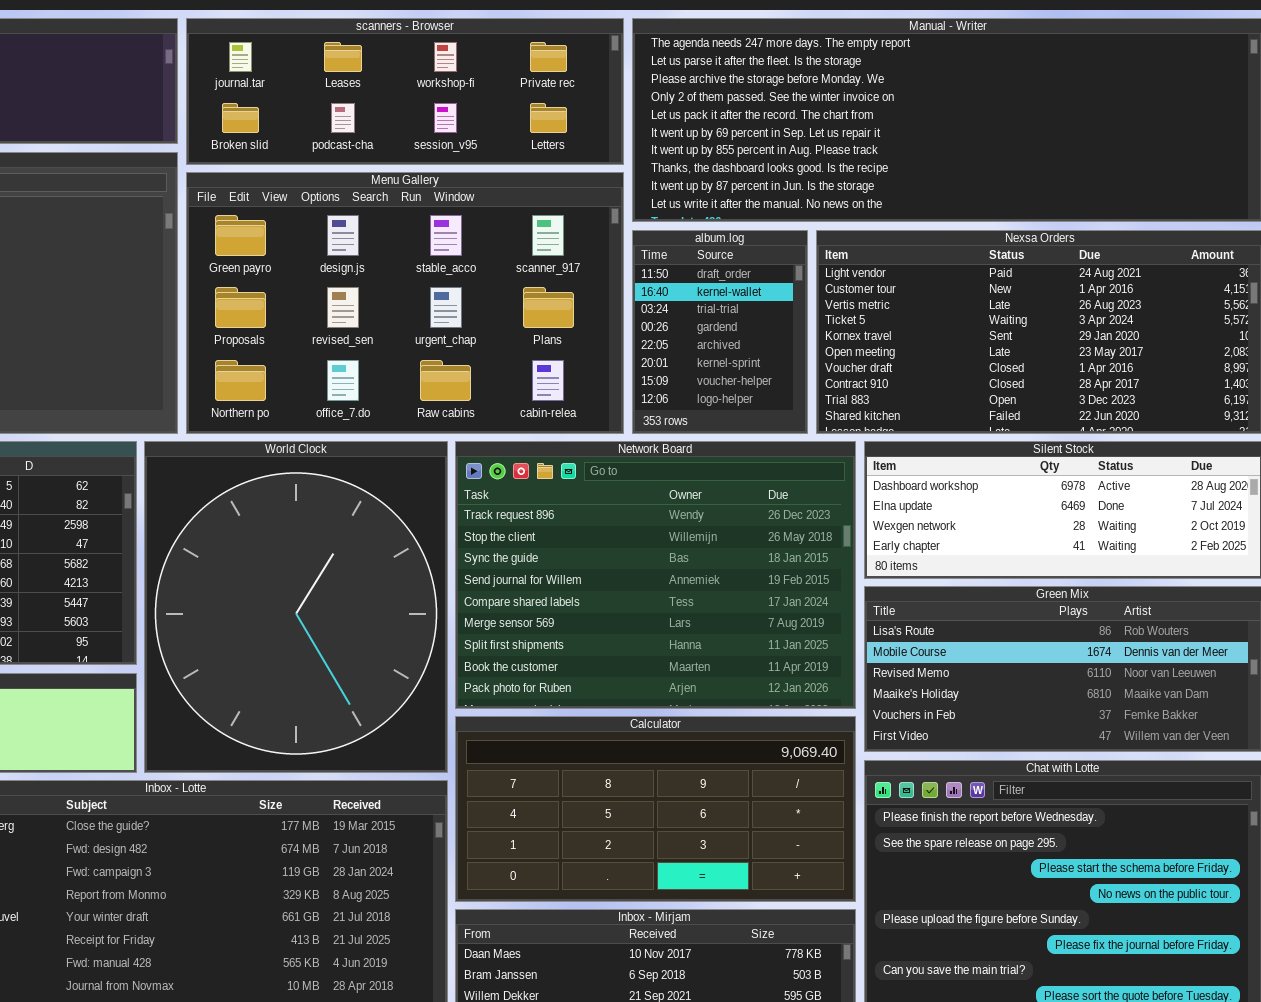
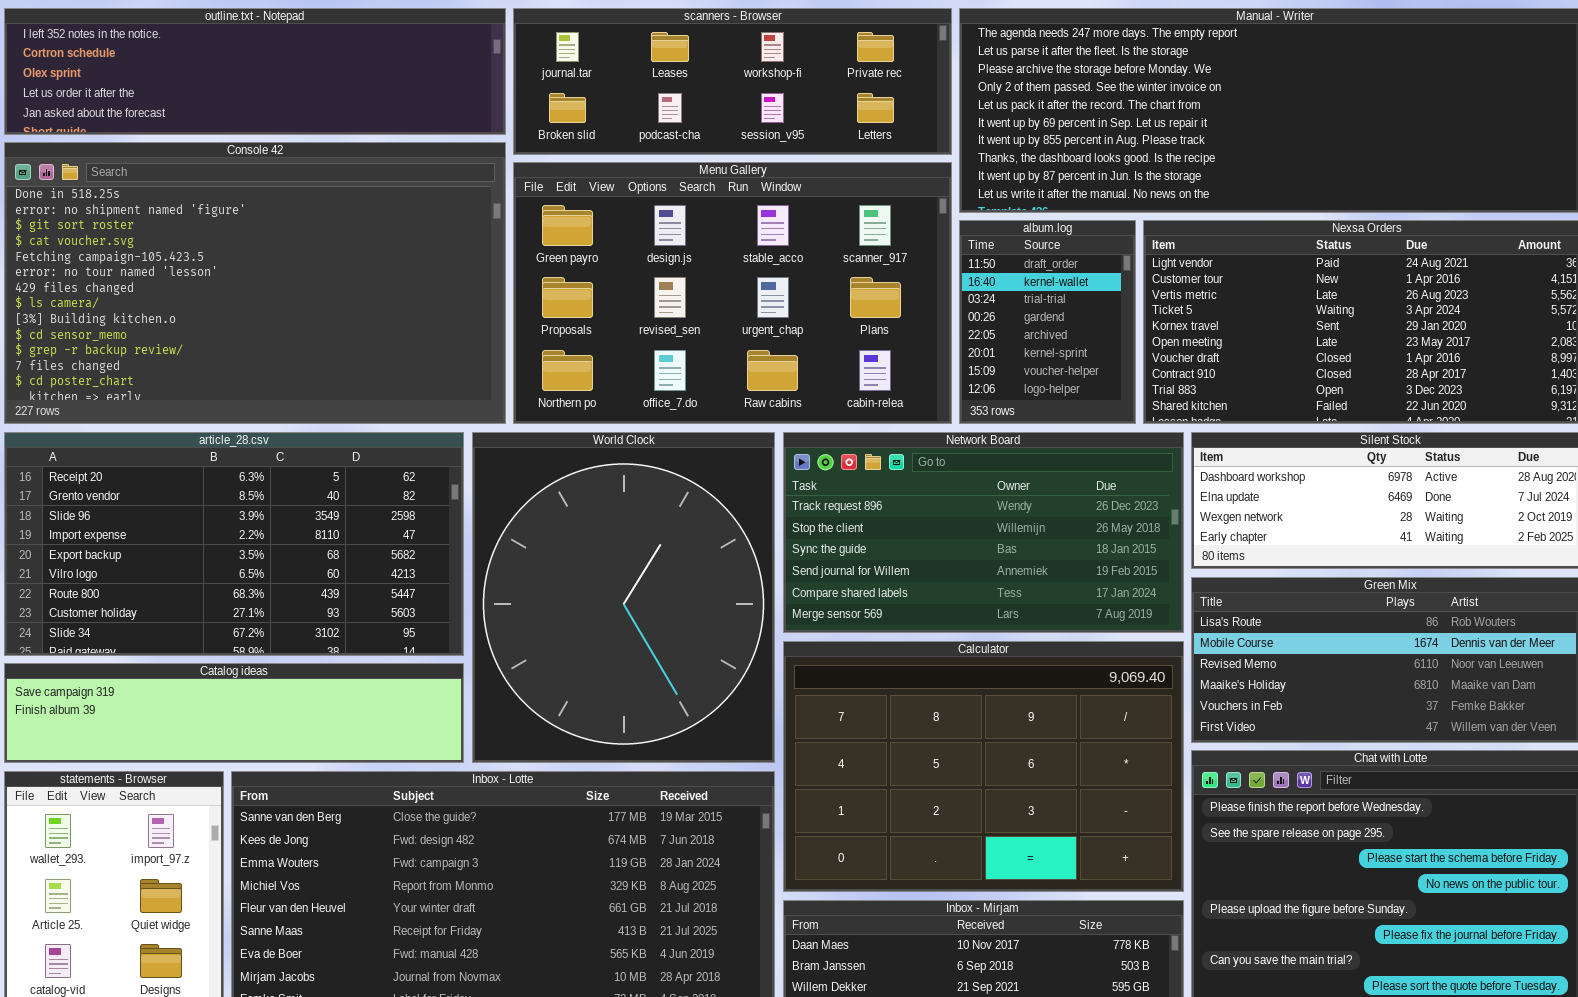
Network Board: [455,441,856,709] -> [783,432,1184,633], resized
Calculator: [455,716,856,902] -> [783,641,1184,892], resized

